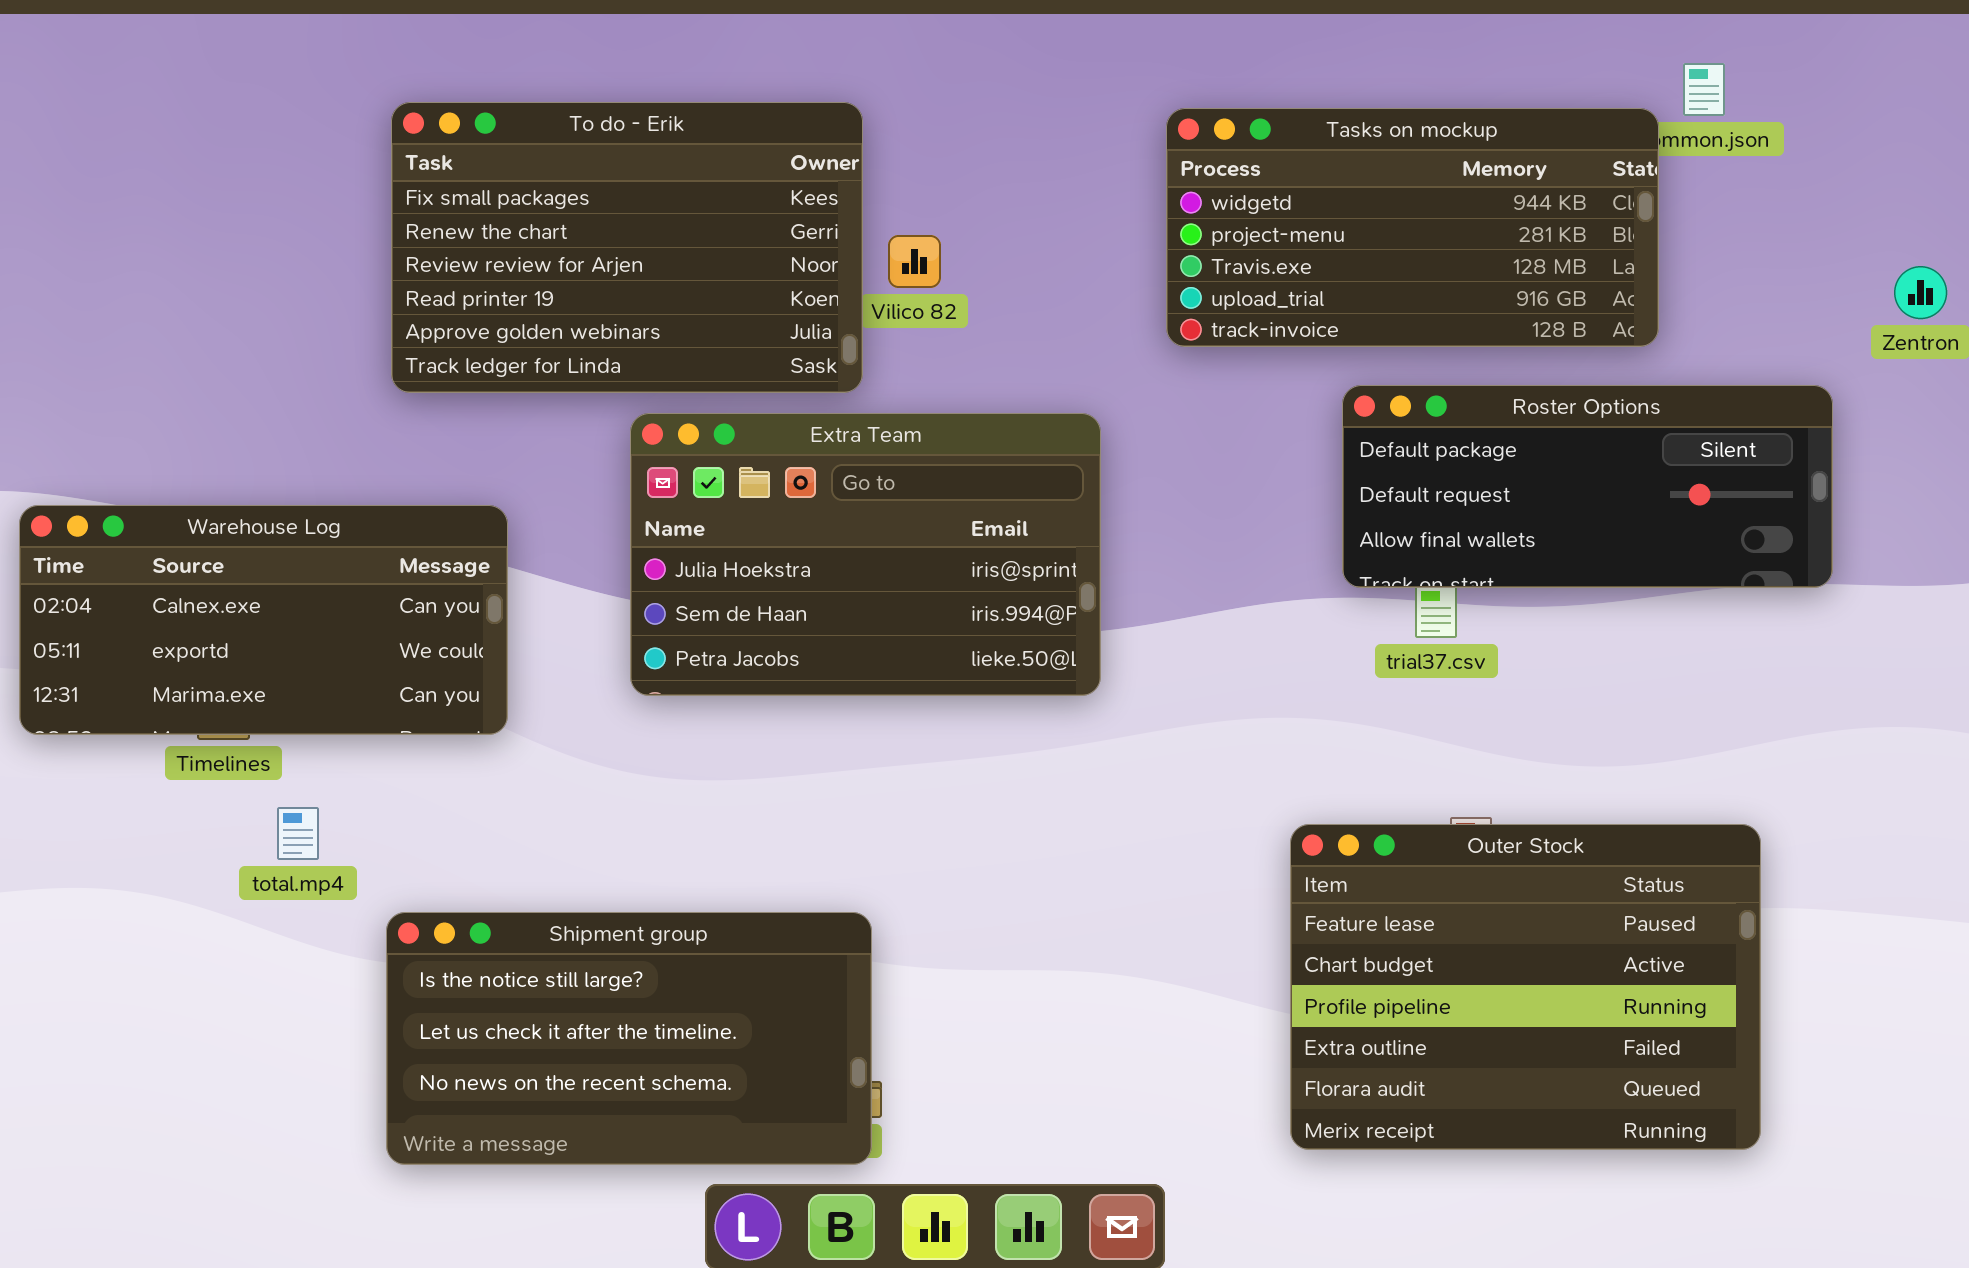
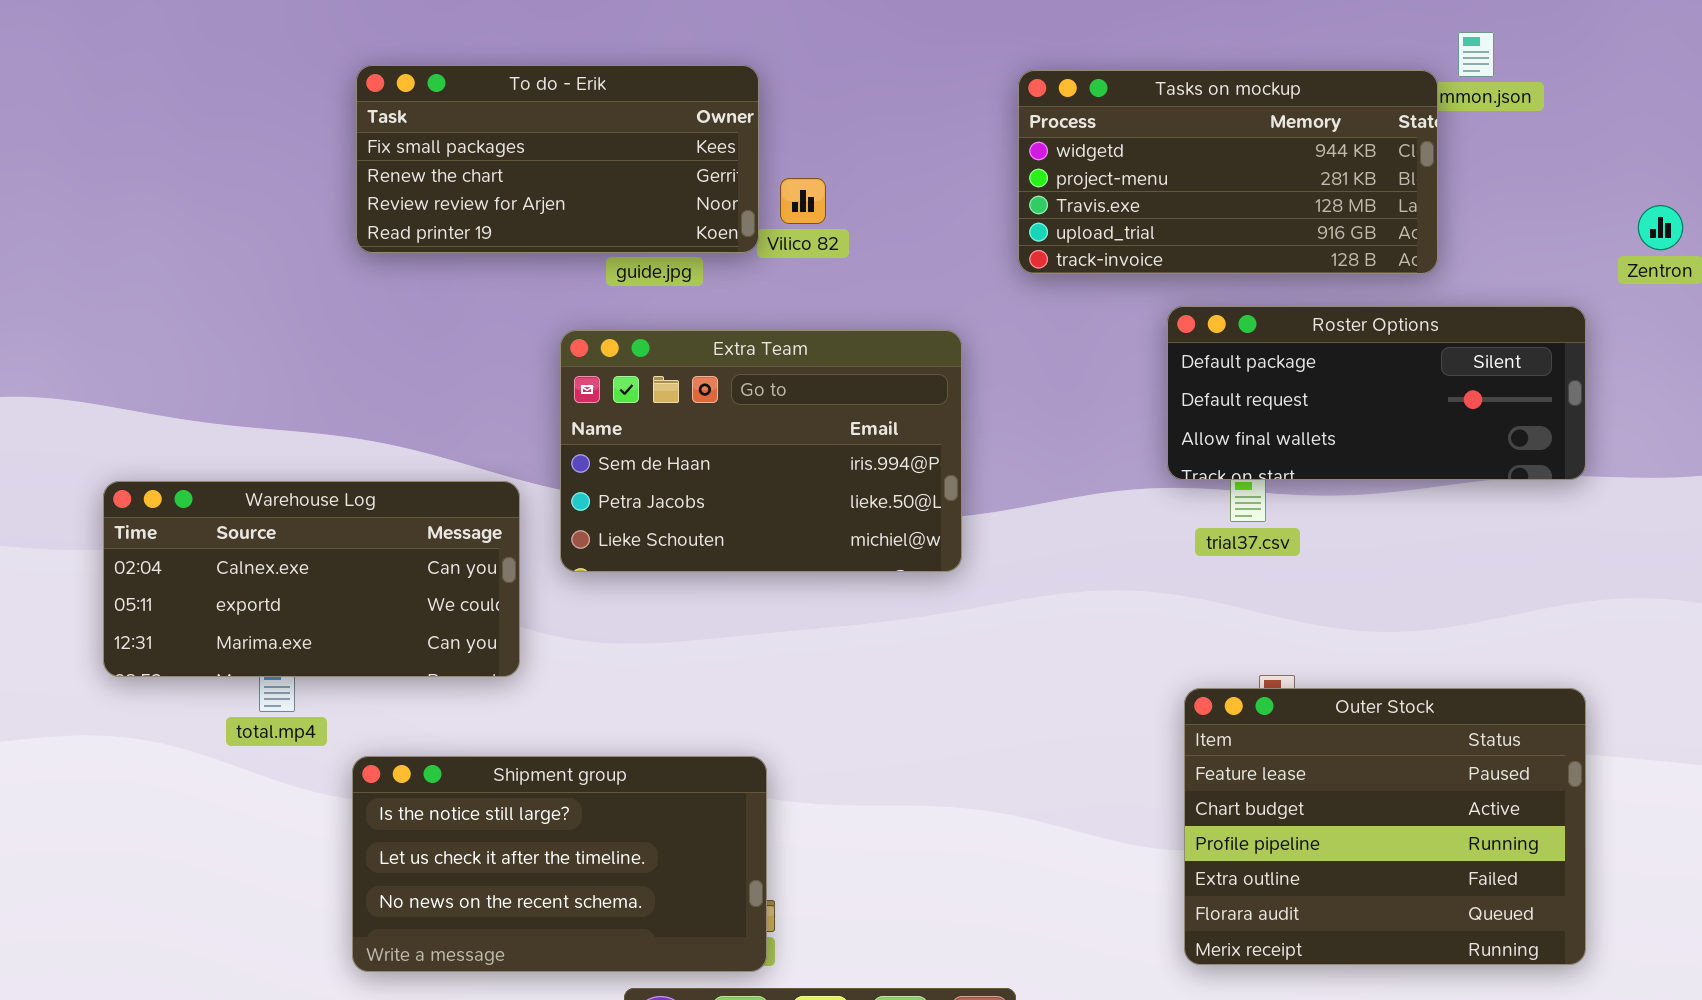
To do - Erik: [391,102,863,393] -> [356,65,759,253], resized
Extra Team: [630,413,1101,696] -> [560,330,962,572], scrolled down 1 row
Warehouse Log: [19,505,508,735] -> [103,481,520,677], moved
Outer Stock: [1290,824,1761,1150] -> [1184,688,1586,965], moved

